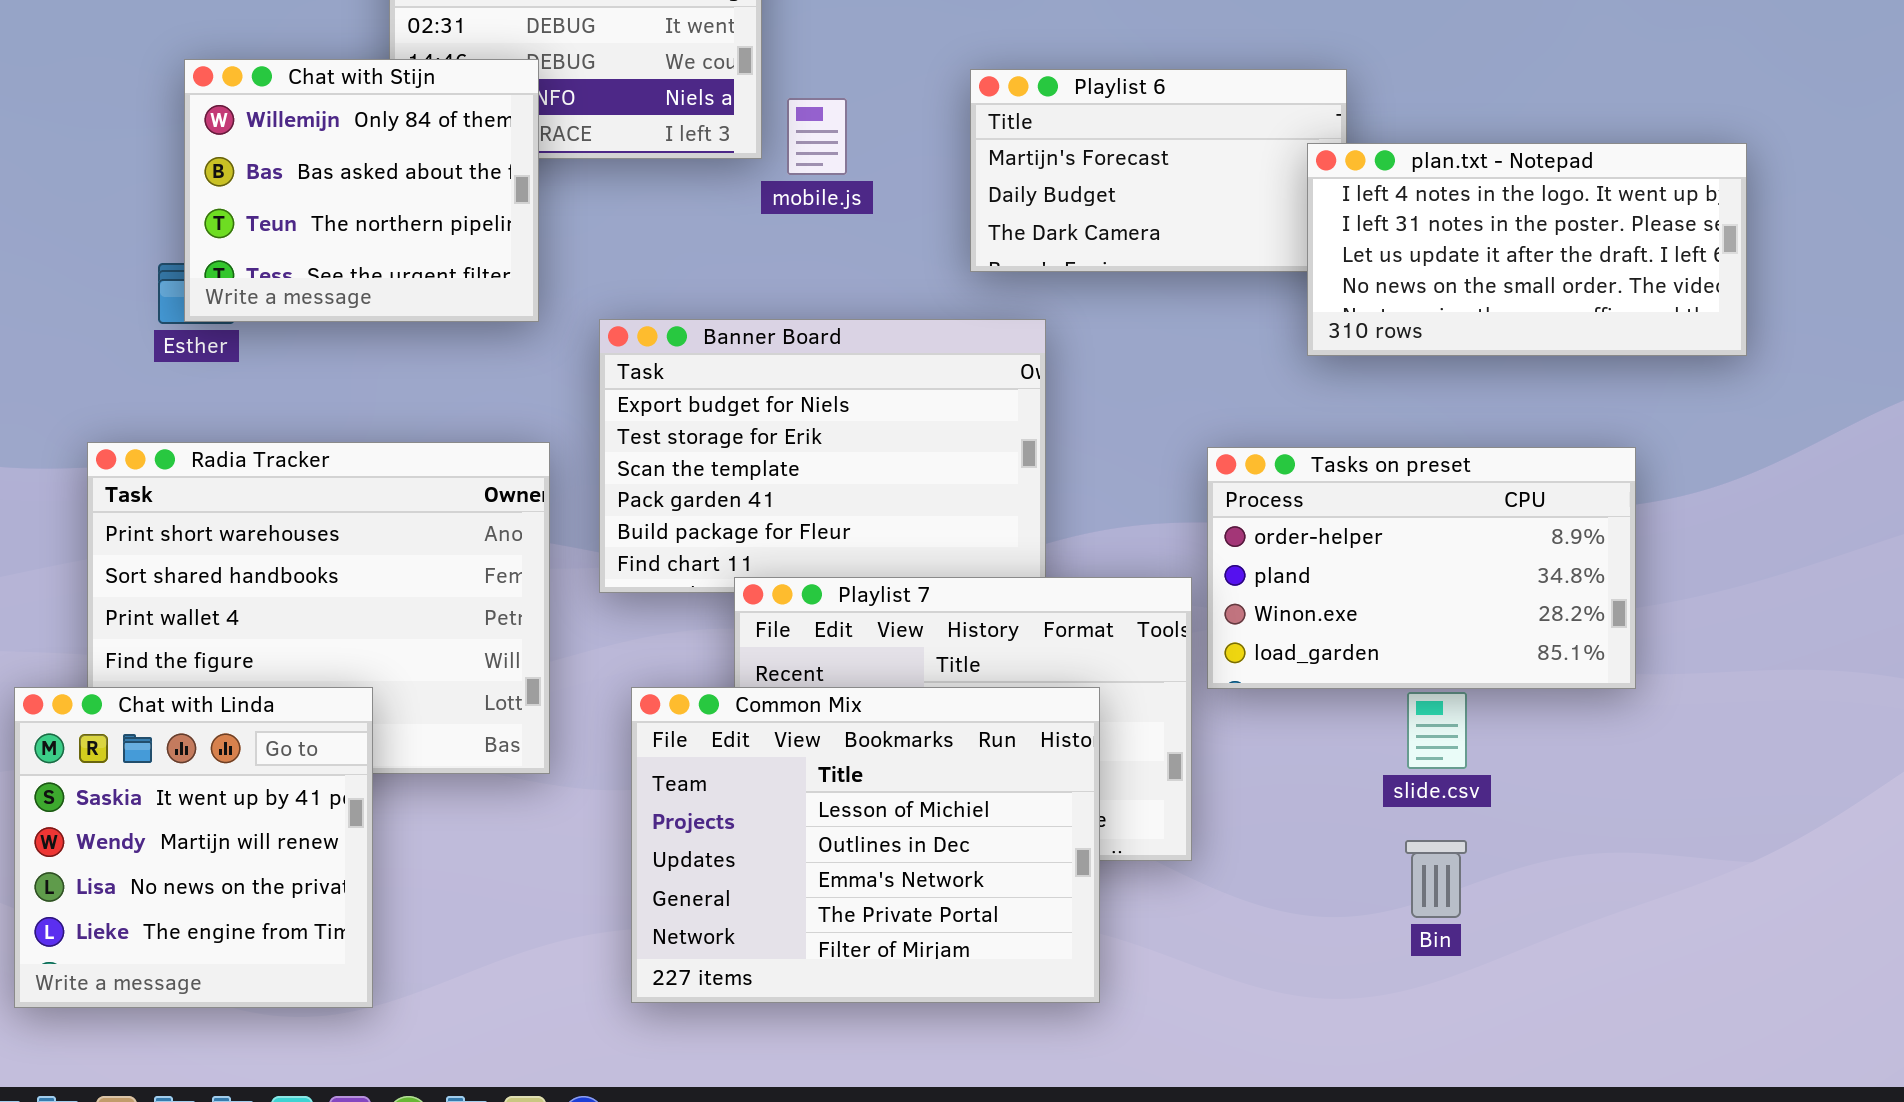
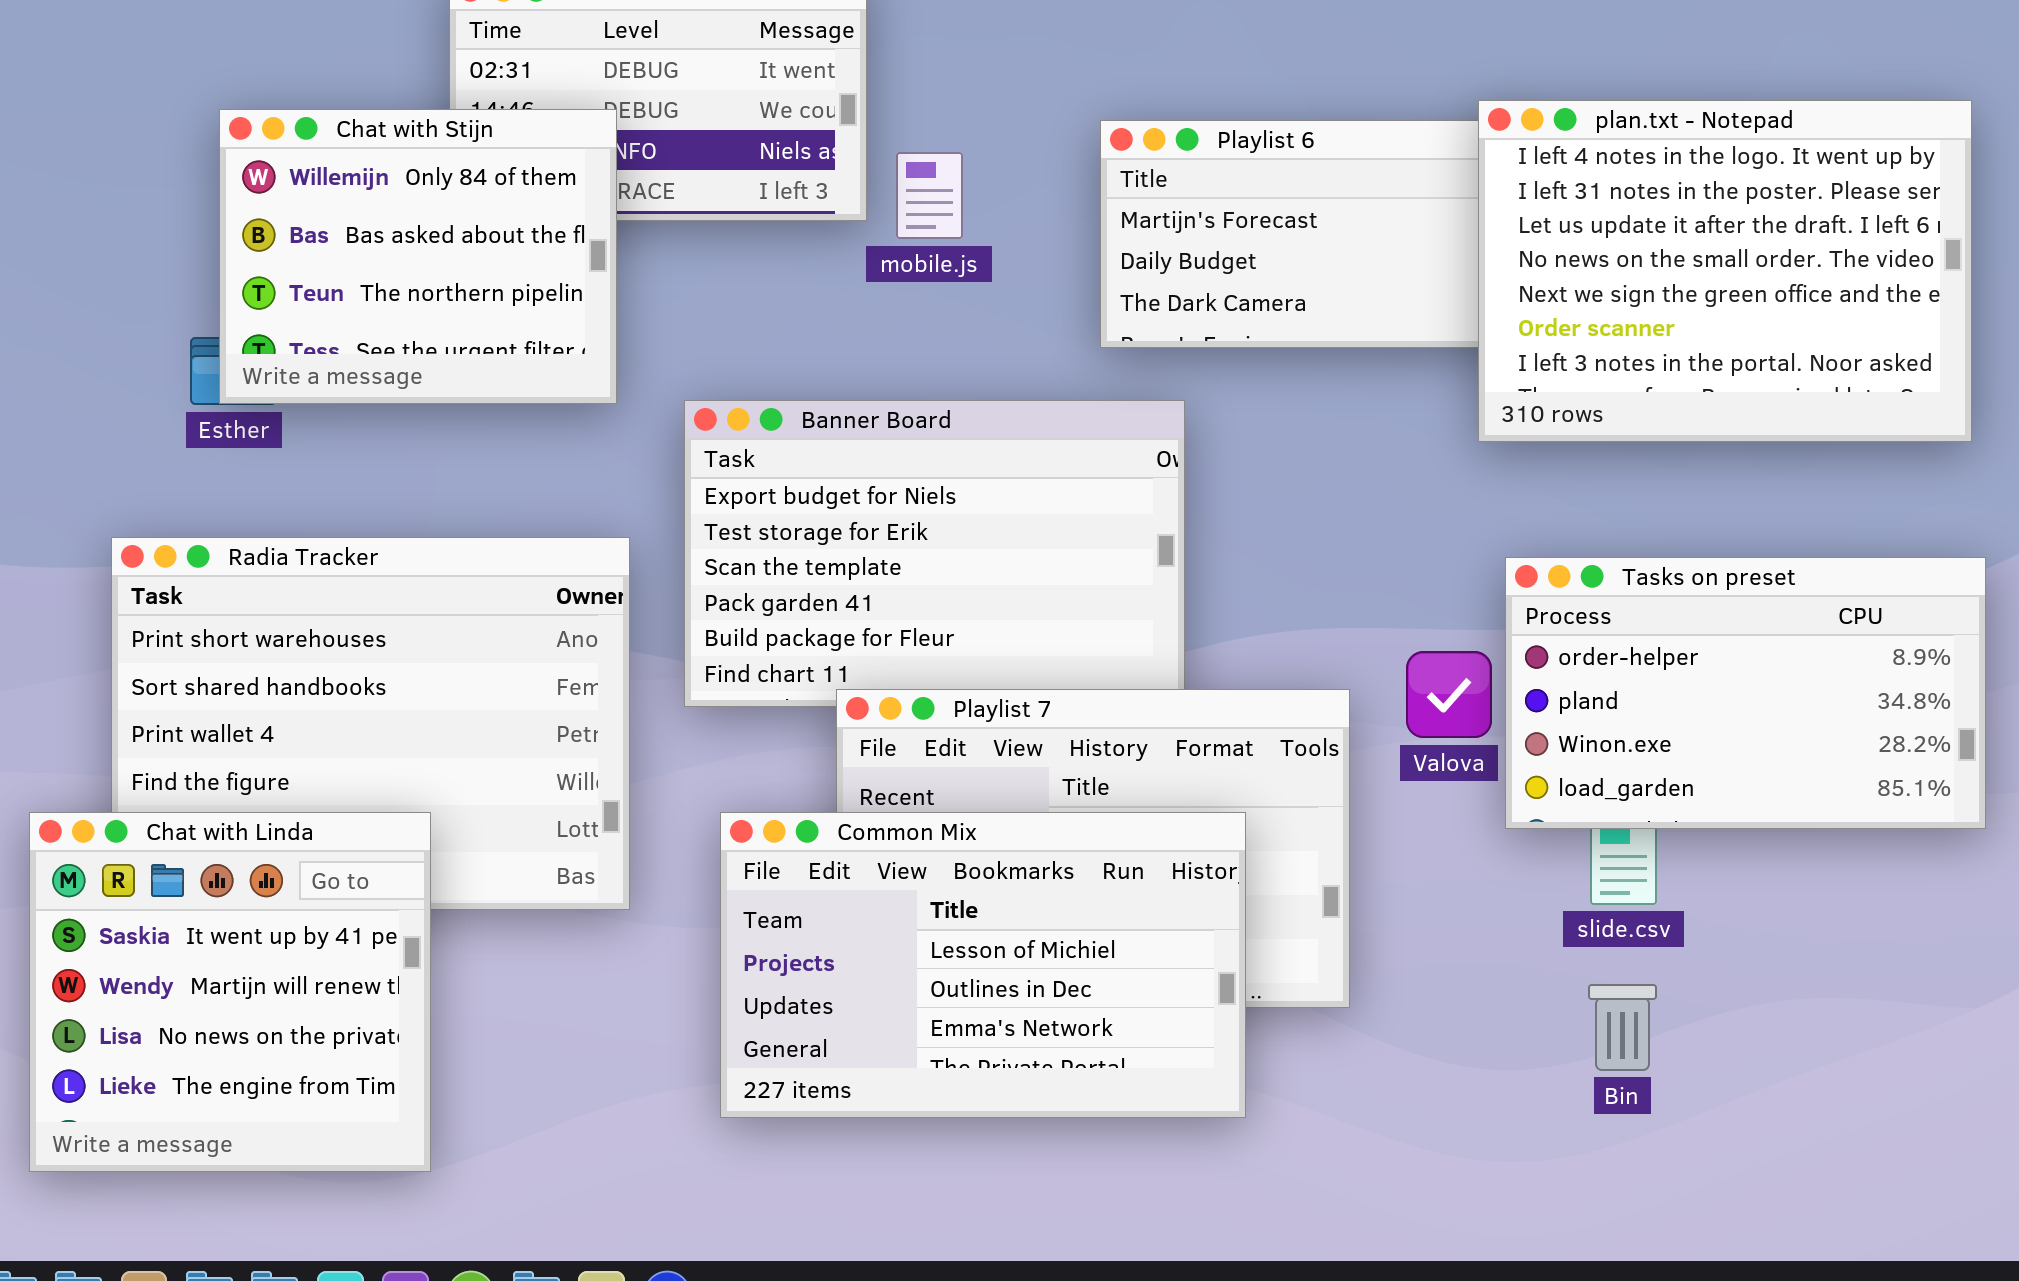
plan.txt - Notepad: [1307,143,1747,356] -> [1478,100,1972,442], resized
Tasks on preset: [1207,447,1636,689] -> [1505,557,1986,829], moved
Common Mix: [631,687,1100,1003] -> [720,812,1246,1118], resized

